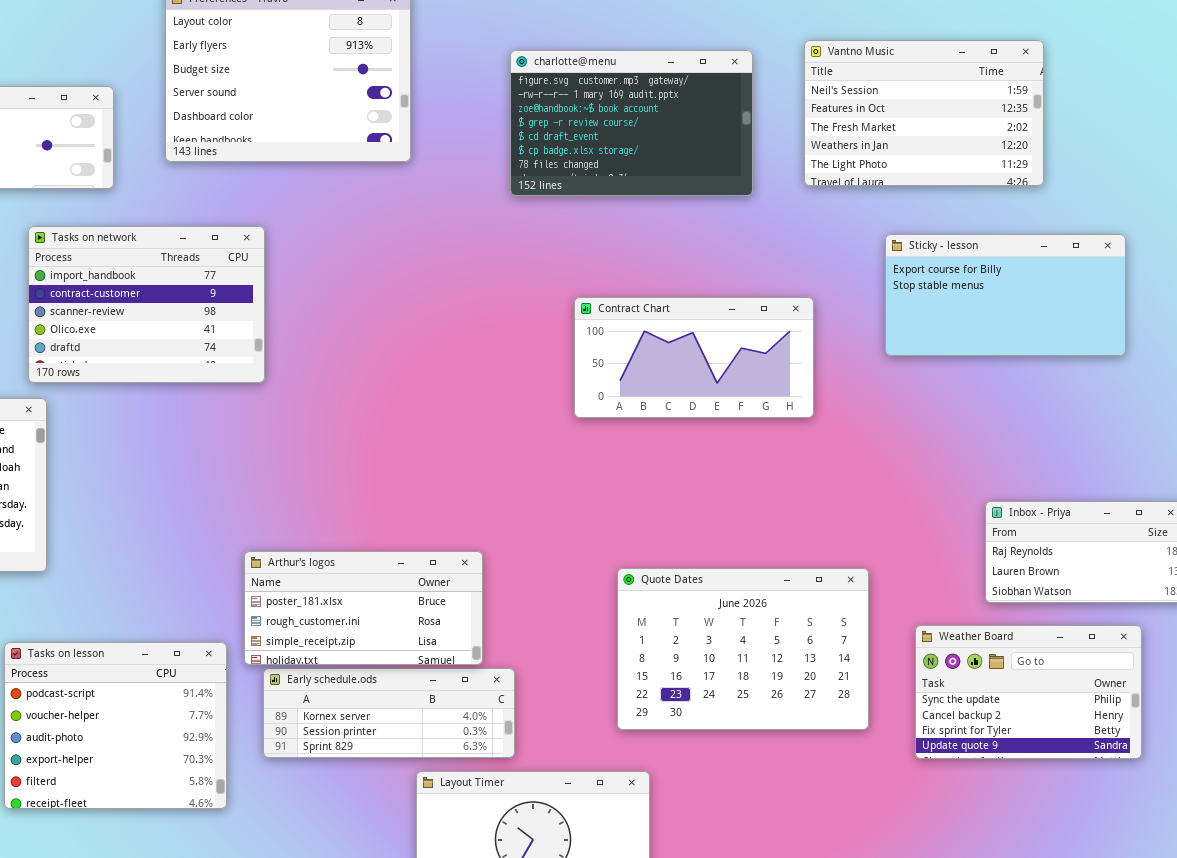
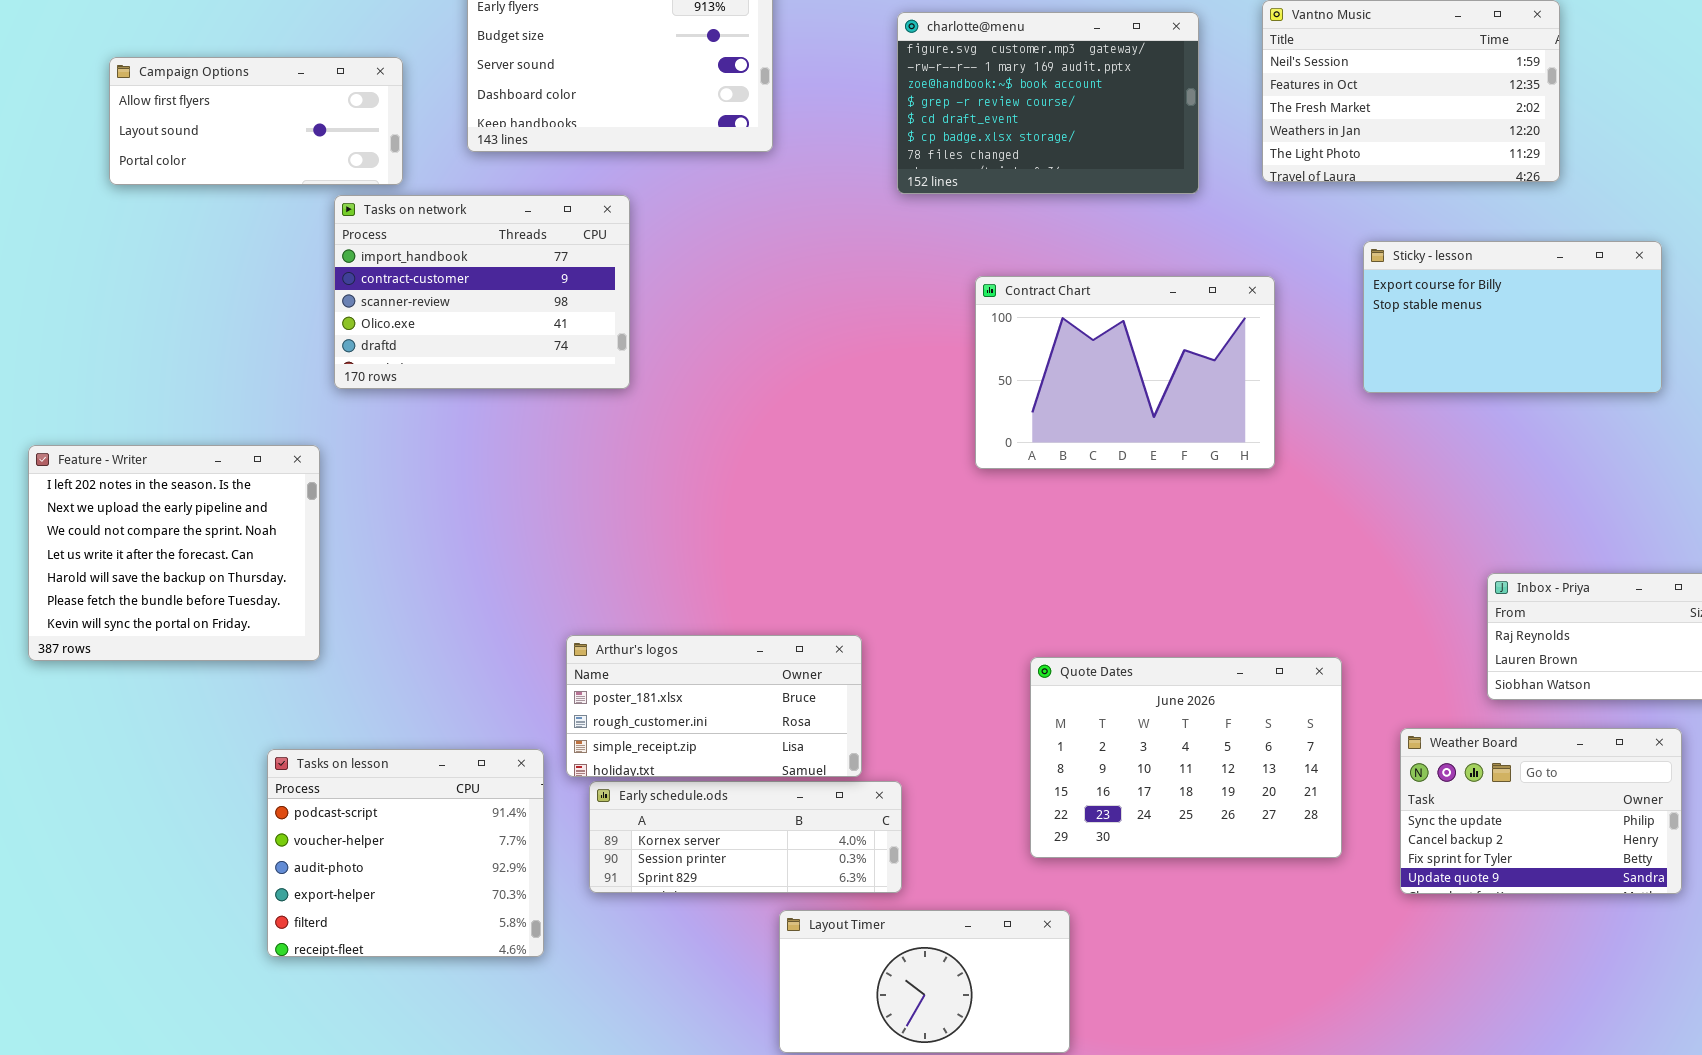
Tasks on network: [28,226,265,383] -> [334,195,630,389], moved
Contract Chart: [574,297,814,418] -> [975,276,1275,469], resized

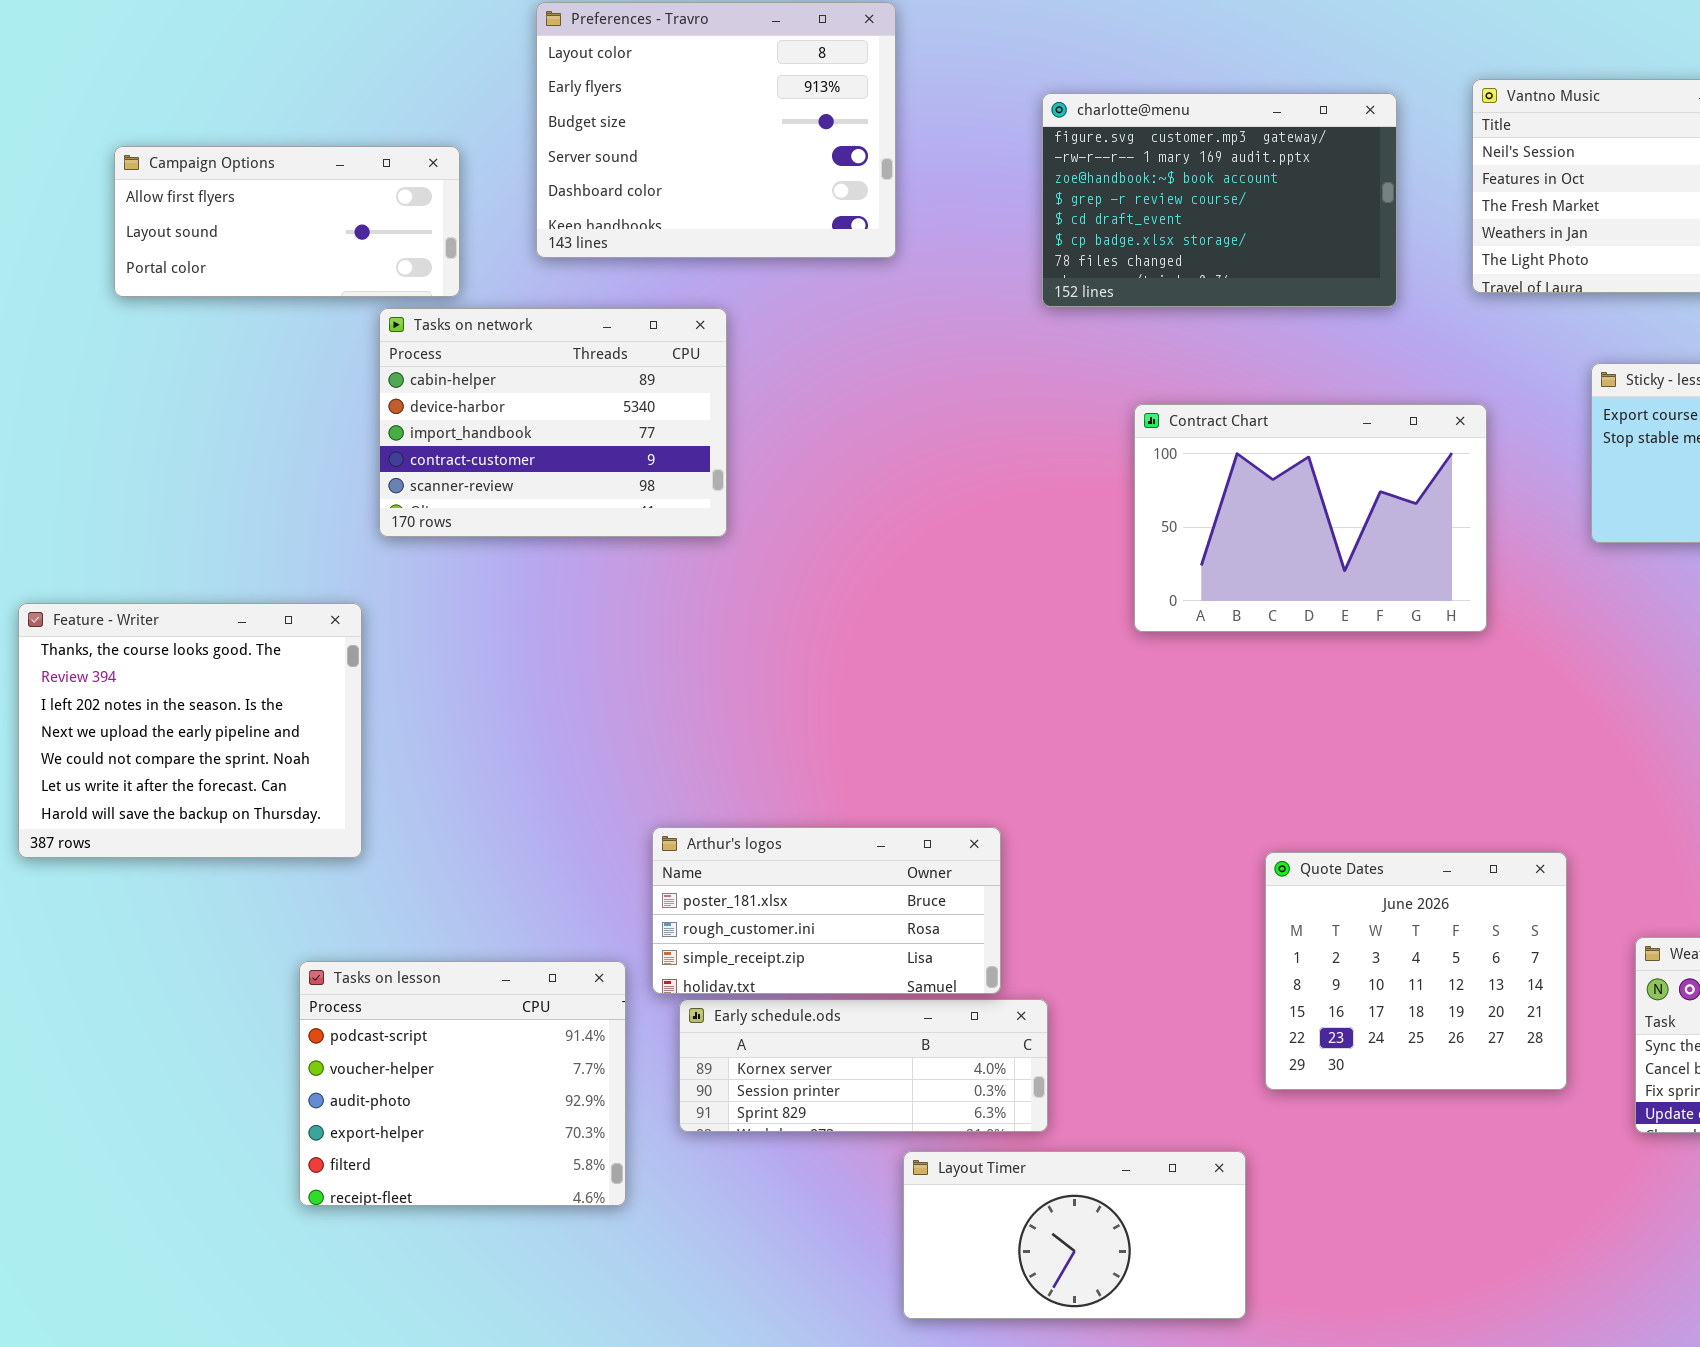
Tasks on network: [334,195,630,389] -> [379,308,727,537], scrolled up 2 rows
Feature - Writer: [28,445,320,661] -> [18,603,362,858], scrolled up 2 rows
Quote Dates: [1030,657,1342,858] -> [1265,852,1567,1090], resized

